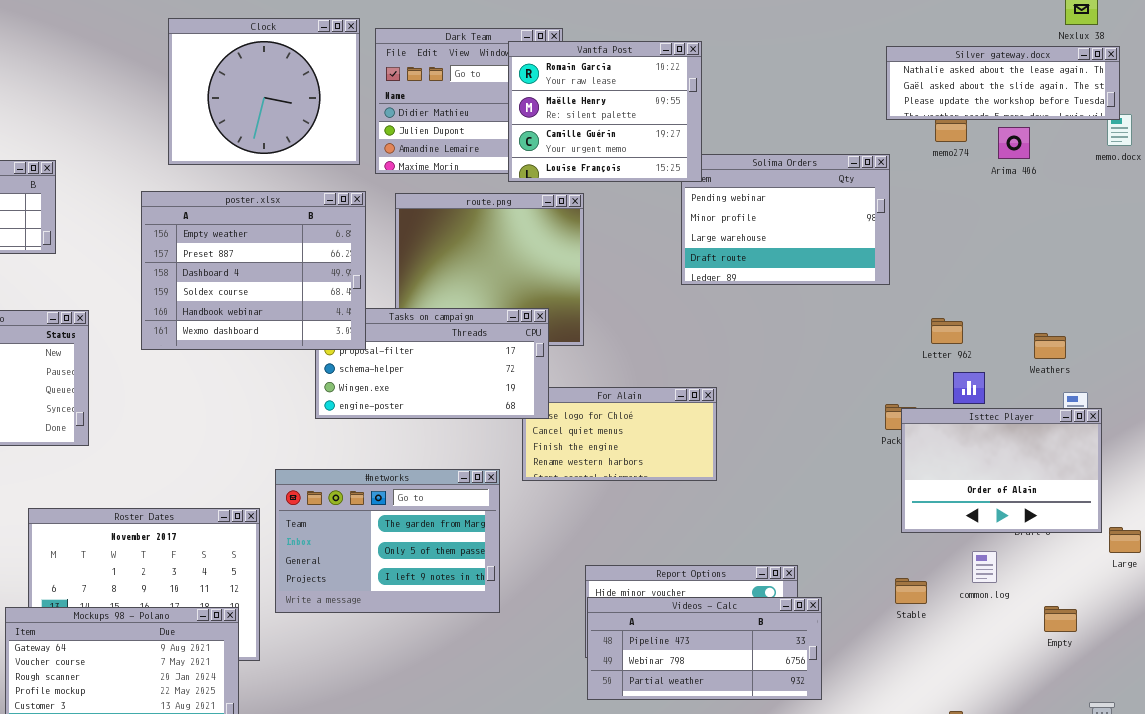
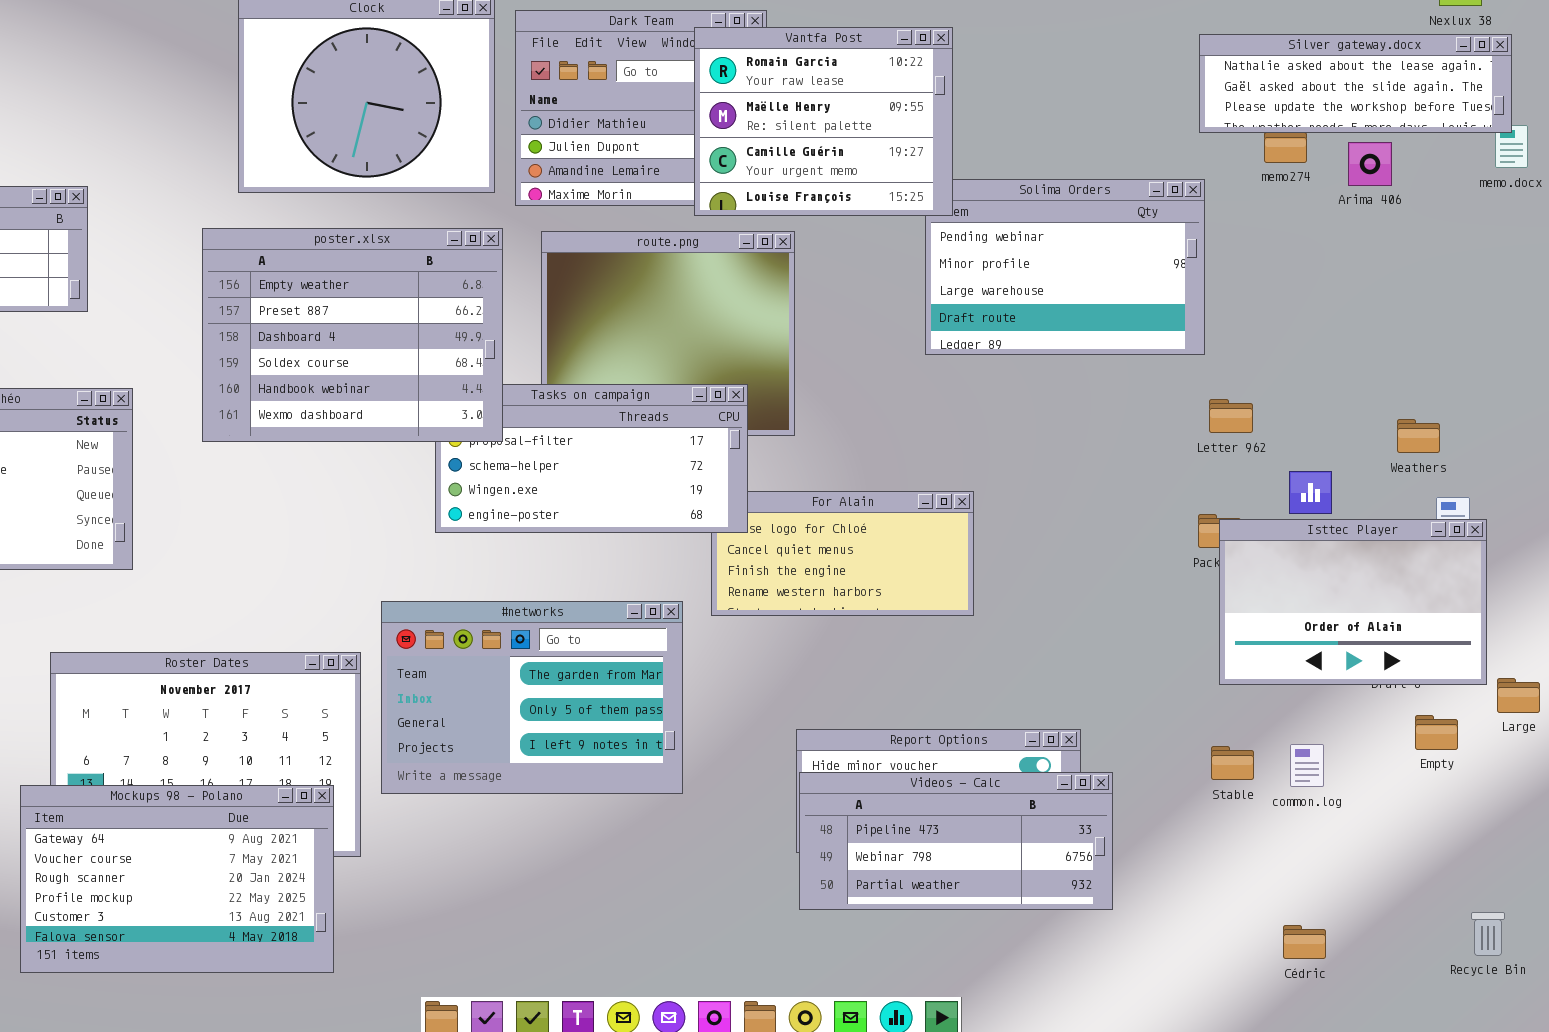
Letter 962: [931,318,963,344] -> [1209,399,1253,433], moved
common.log: [972,551,997,583] -> [1290,744,1324,787], moved
Empty: [1044,606,1077,632] -> [1415,715,1458,750], moved

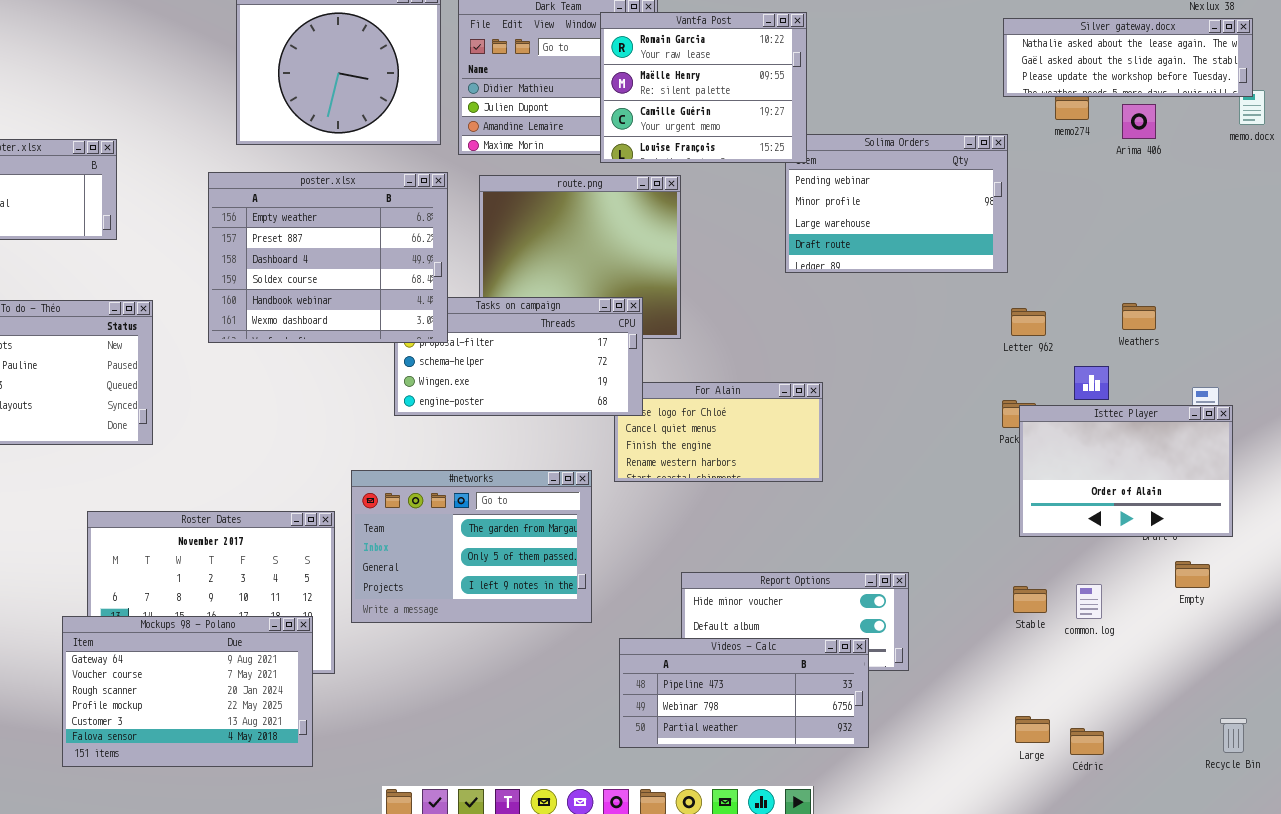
Weathers: [1397,419,1440,453] -> [1122,303,1156,330], moved
Large: [1497,678,1540,713] -> [1015,716,1050,743], moved
Videos - Calc: [799,772,1113,910] -> [619,638,869,748], moved

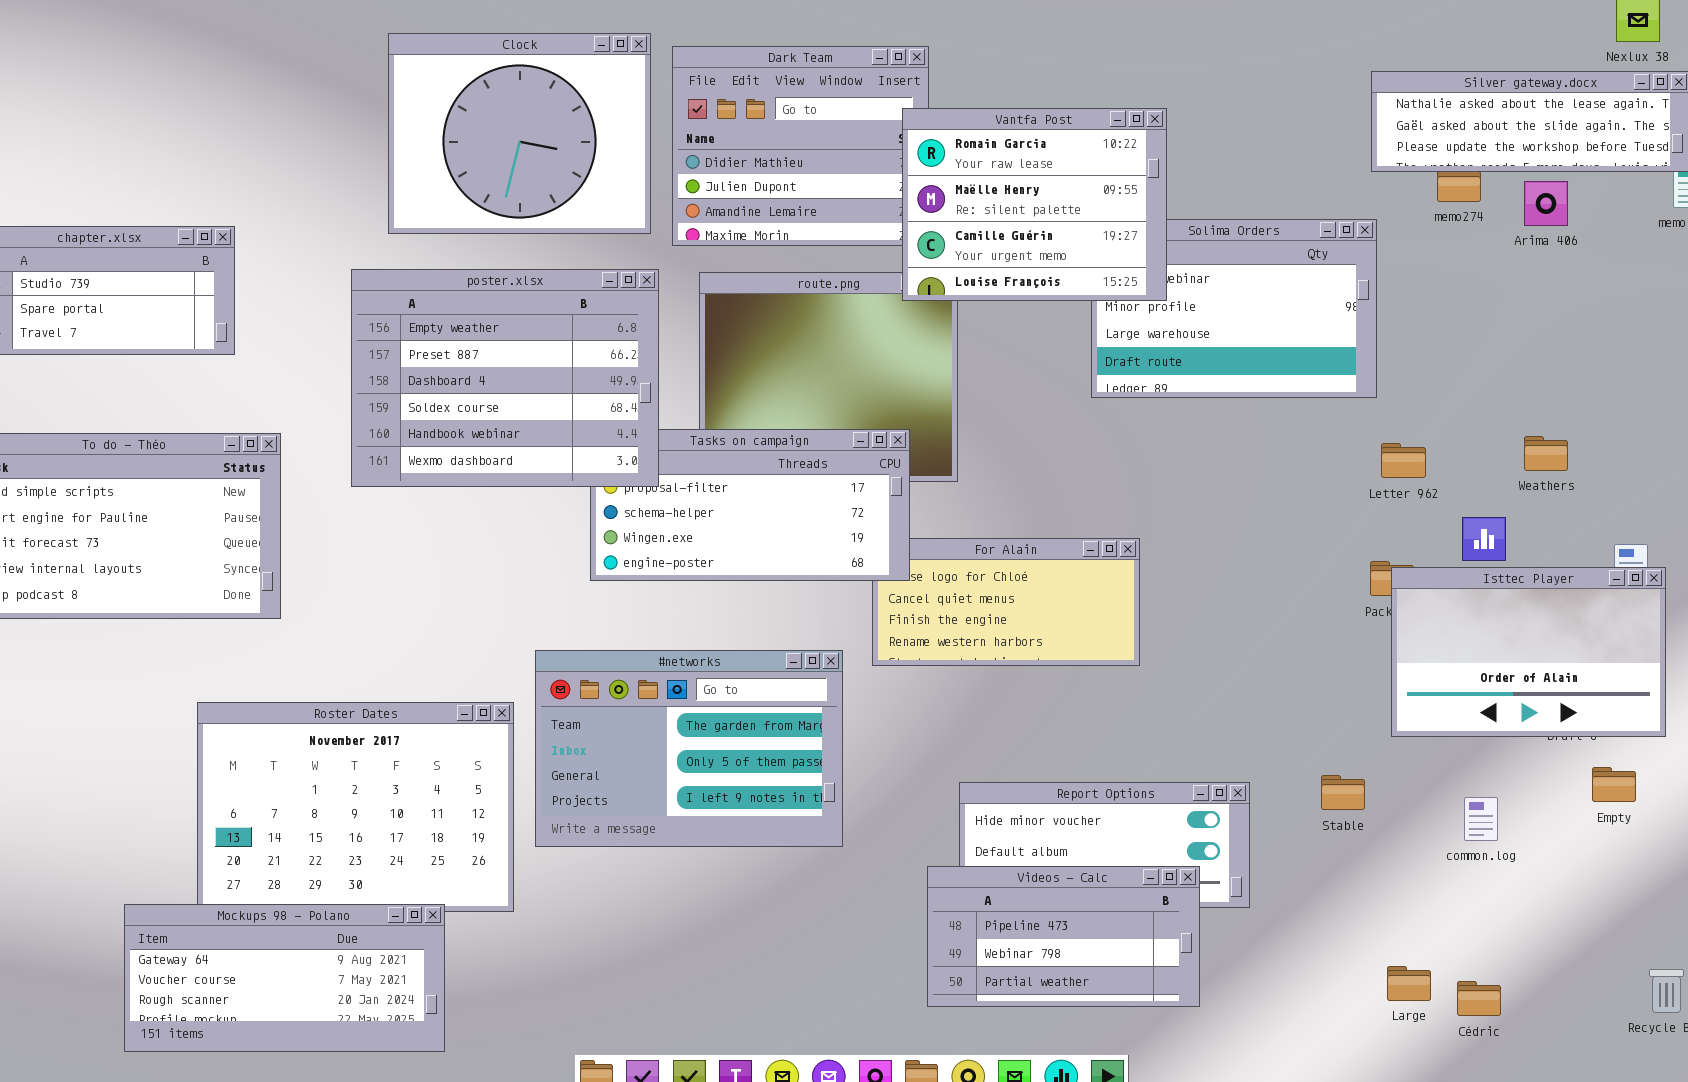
Vantfa Post: [600,12,807,163] -> [902,108,1167,301], moved
Stable: [1013,586,1047,613] -> [1321,775,1365,810], moved
Mockups 98 - Polano: [62,616,313,767] -> [124,904,445,1052], moved, resized
Videos - Calc: [619,638,869,748] -> [927,866,1200,1007], resized

